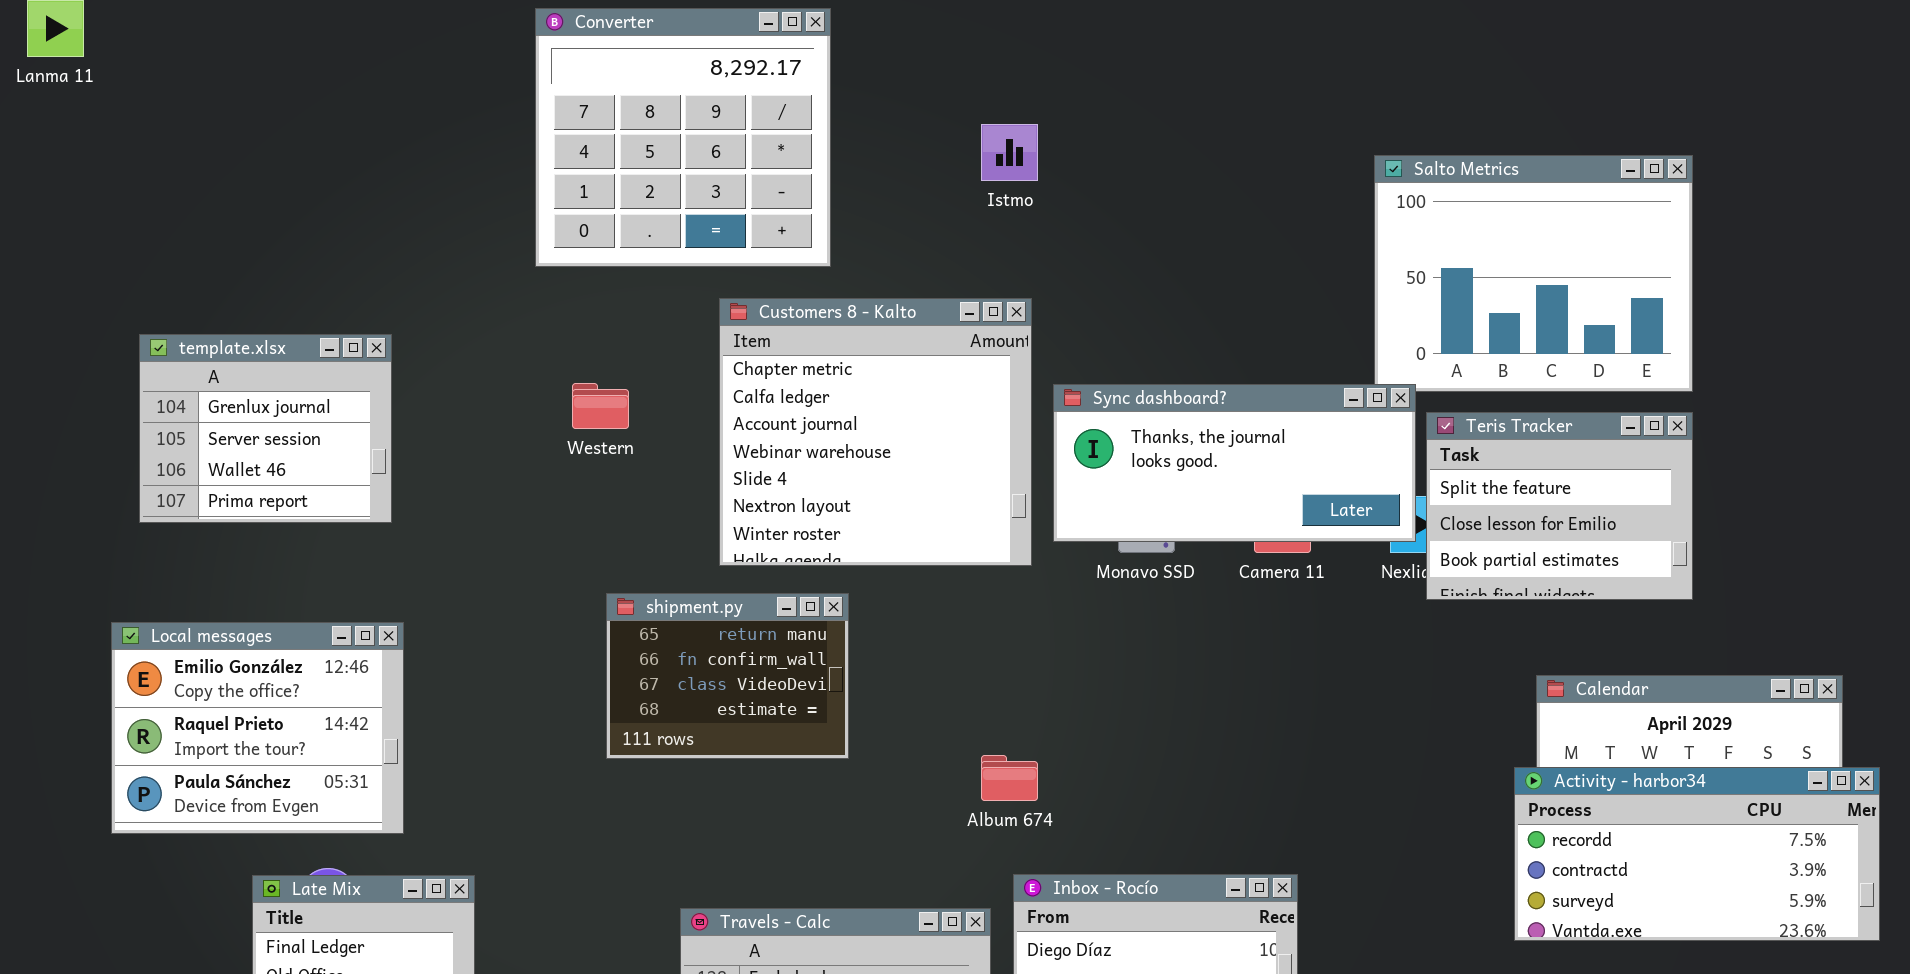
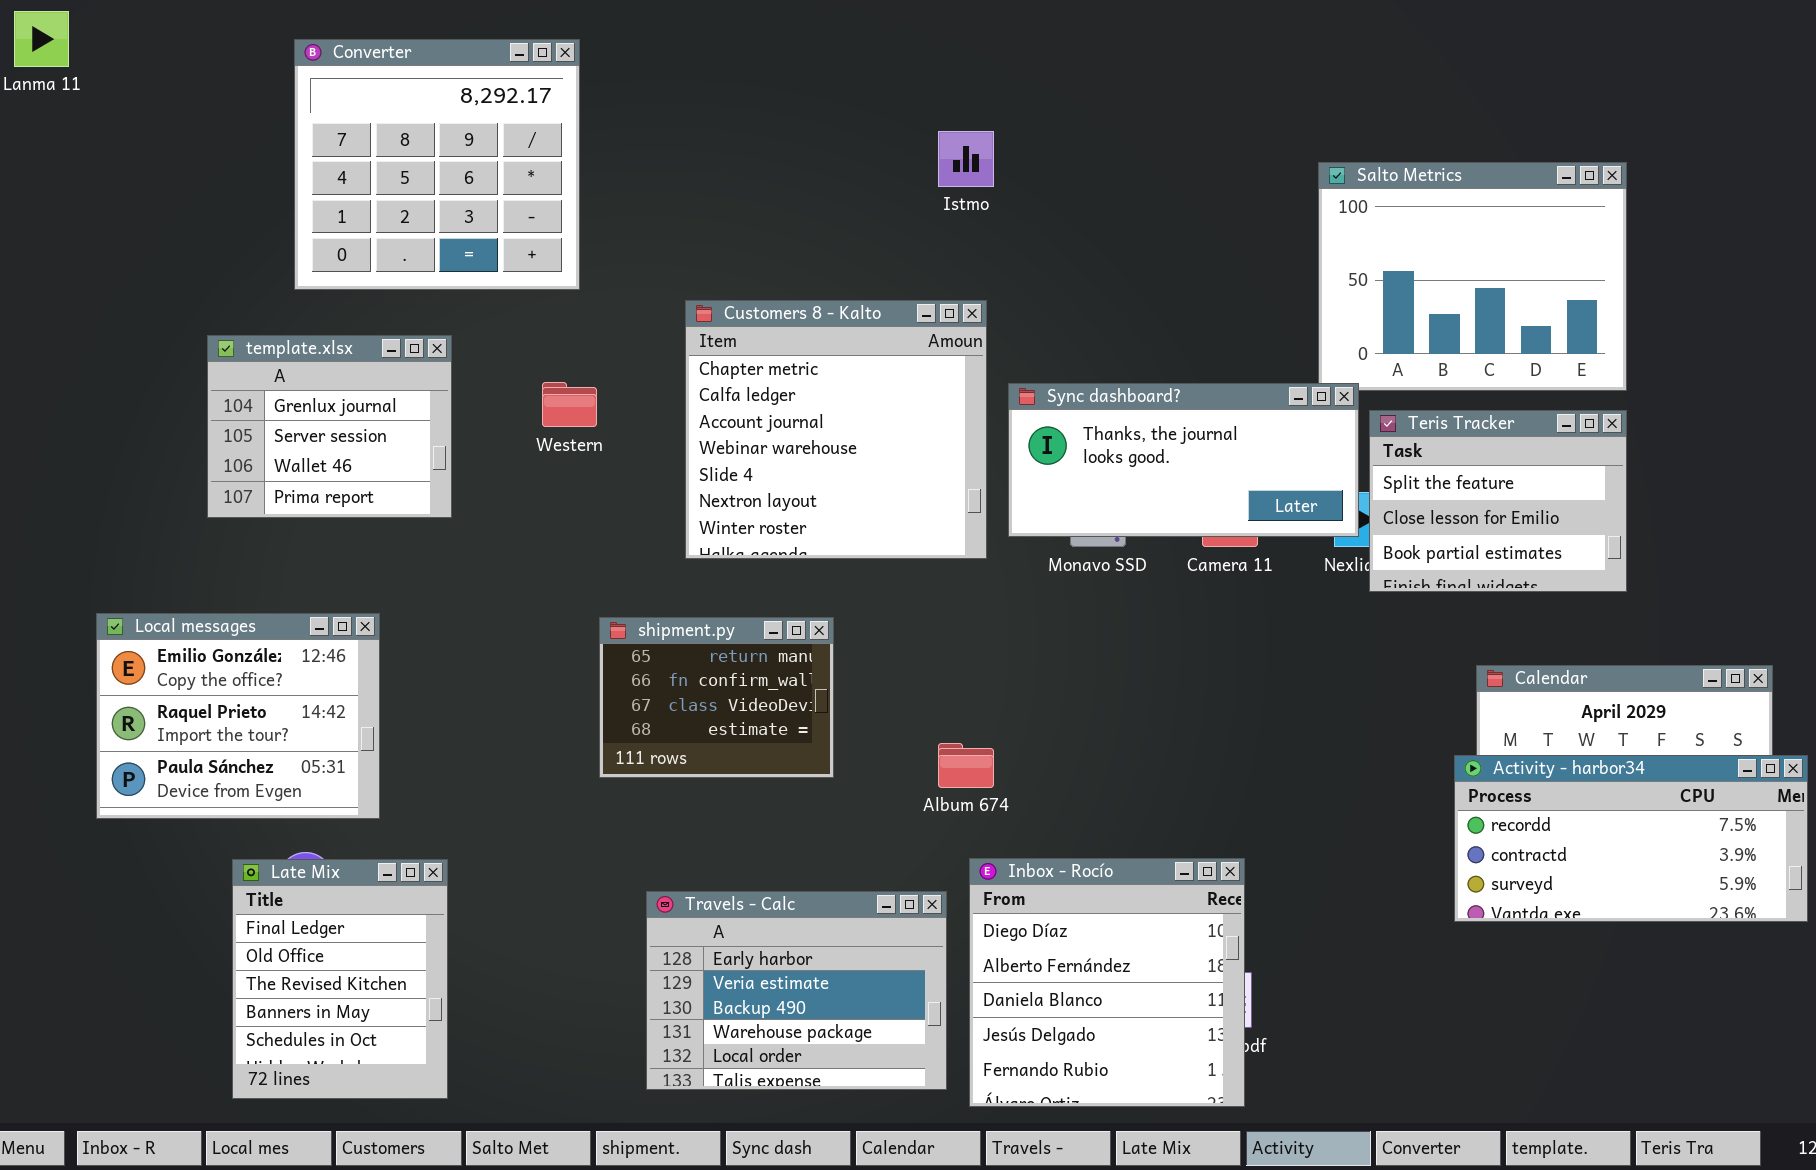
Converter: [535,8,831,267] -> [294,39,580,290], moved
template.xlsx: [139,334,392,523] -> [207,335,452,518], moved
shipment.py: [606,593,849,759] -> [599,617,834,778], moved

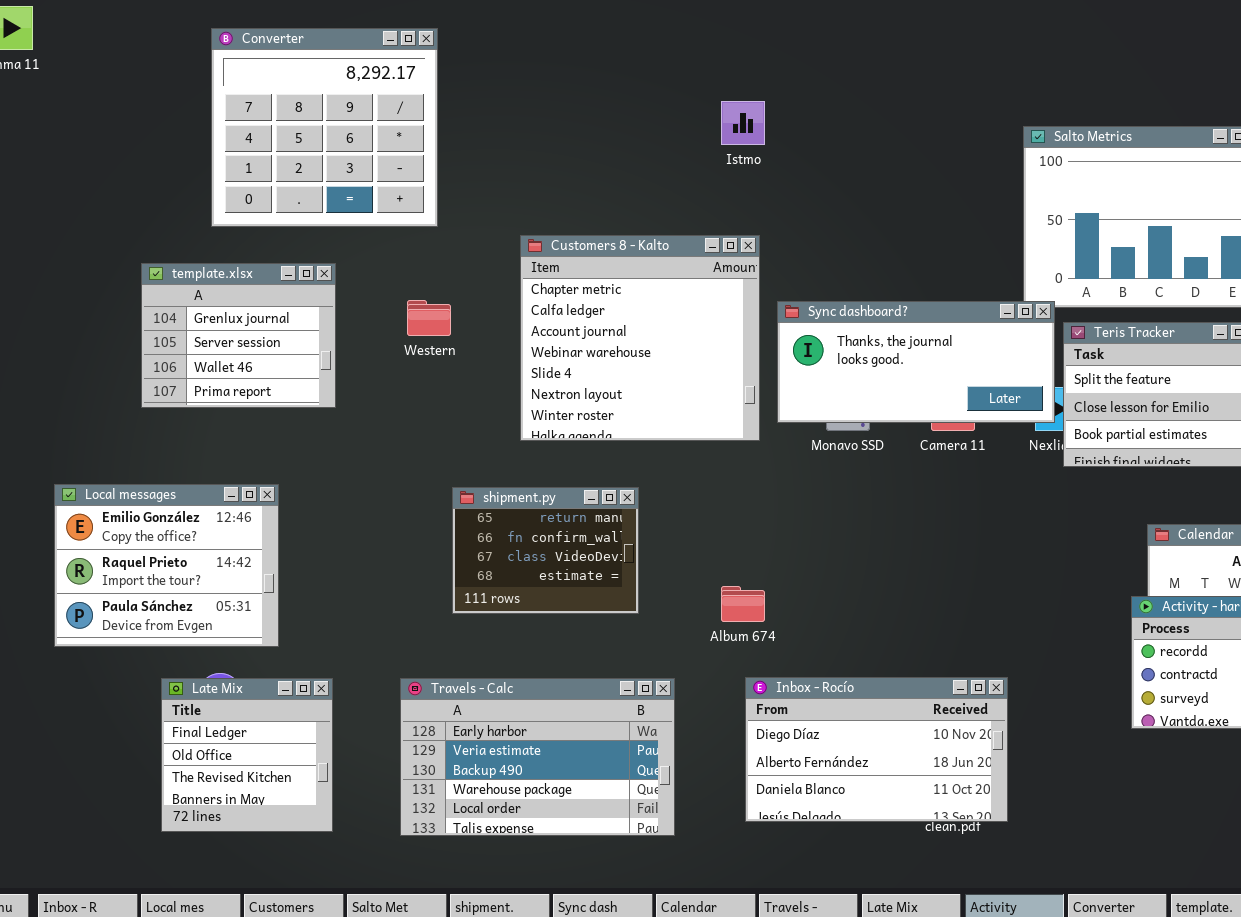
Inbox - Rocío: [969,858,1245,1107] -> [745,677,1008,822], resized
Late Mix: [232,859,448,1099] -> [161,678,333,832], resized
Travels - Calc: [646,891,947,1090] -> [400,678,675,836], moved, resized

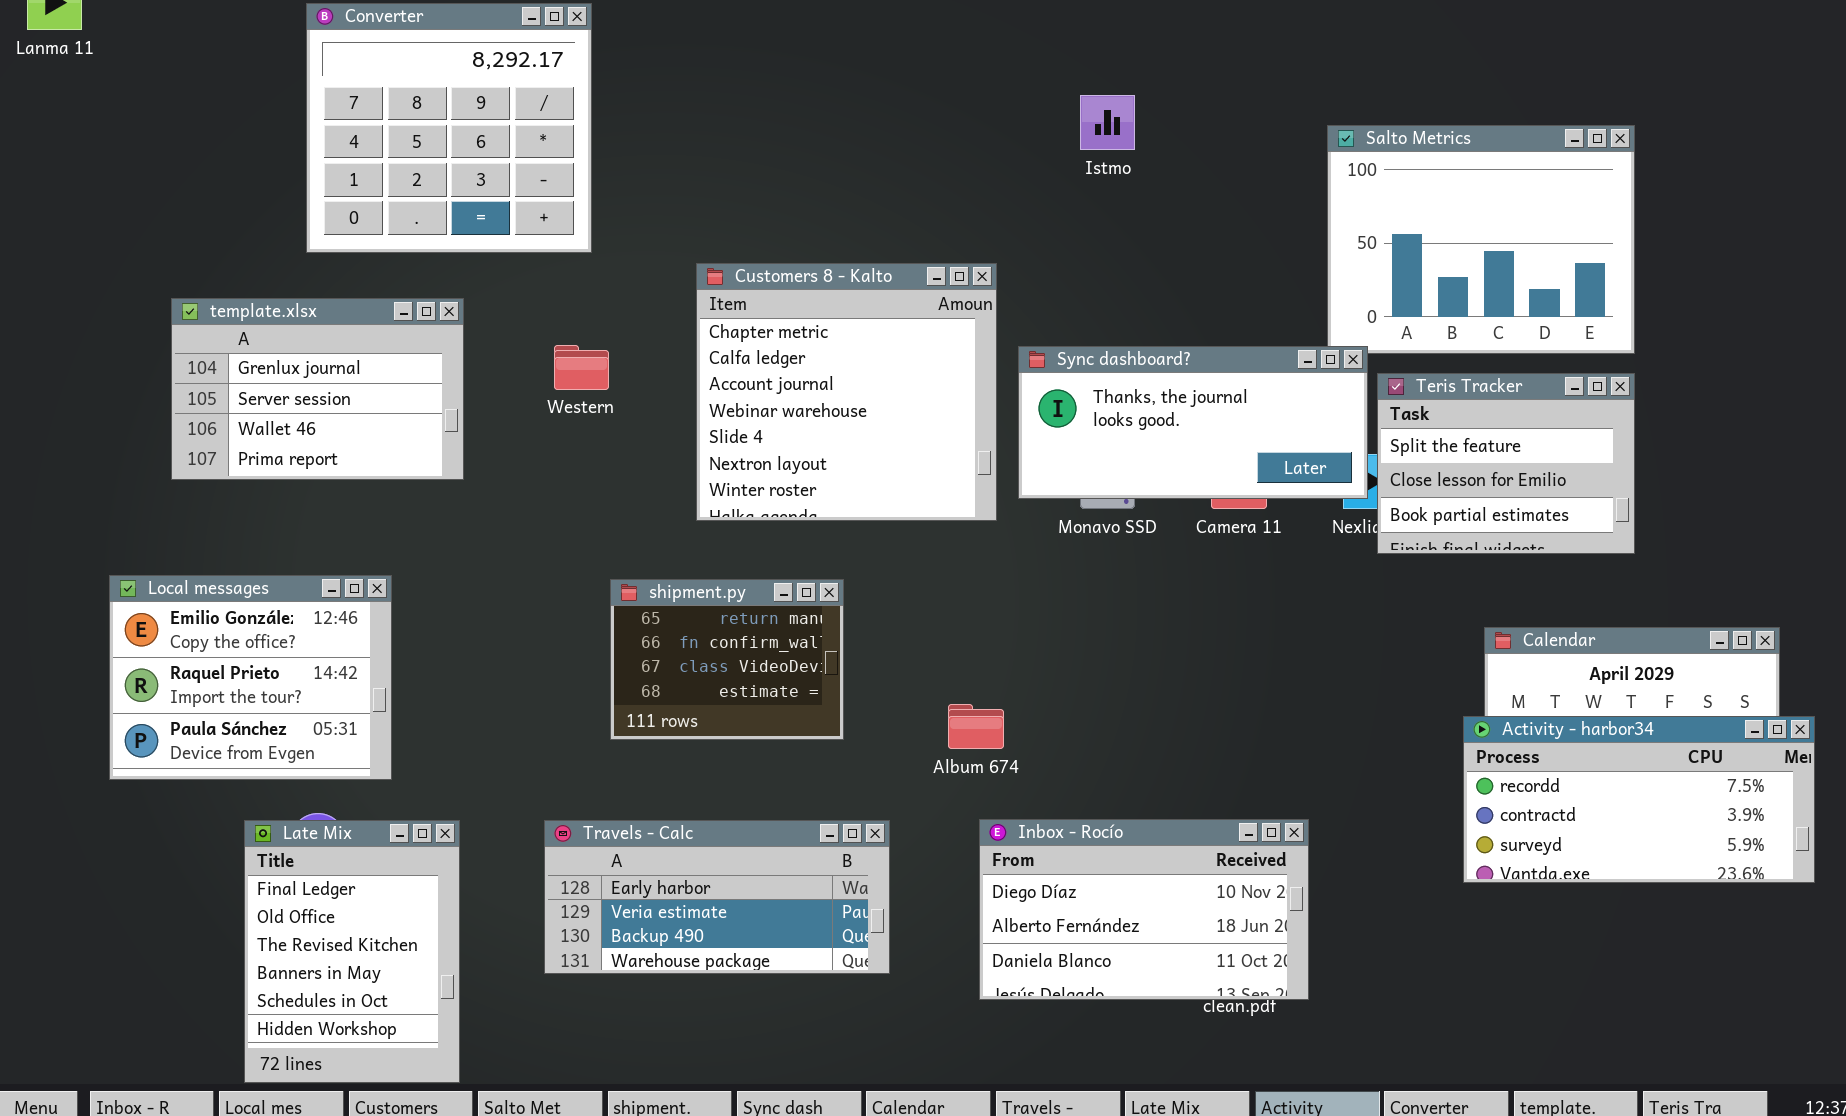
Istmo: [721,101,765,145] -> [1080,95,1135,150], moved
template.xlsx: [141,263,336,408] -> [171,298,464,480], resized
Late Mix: [161,678,333,832] -> [244,820,460,1083], resized
Travels - Calc: [400,678,675,836] -> [544,820,890,974], resized

